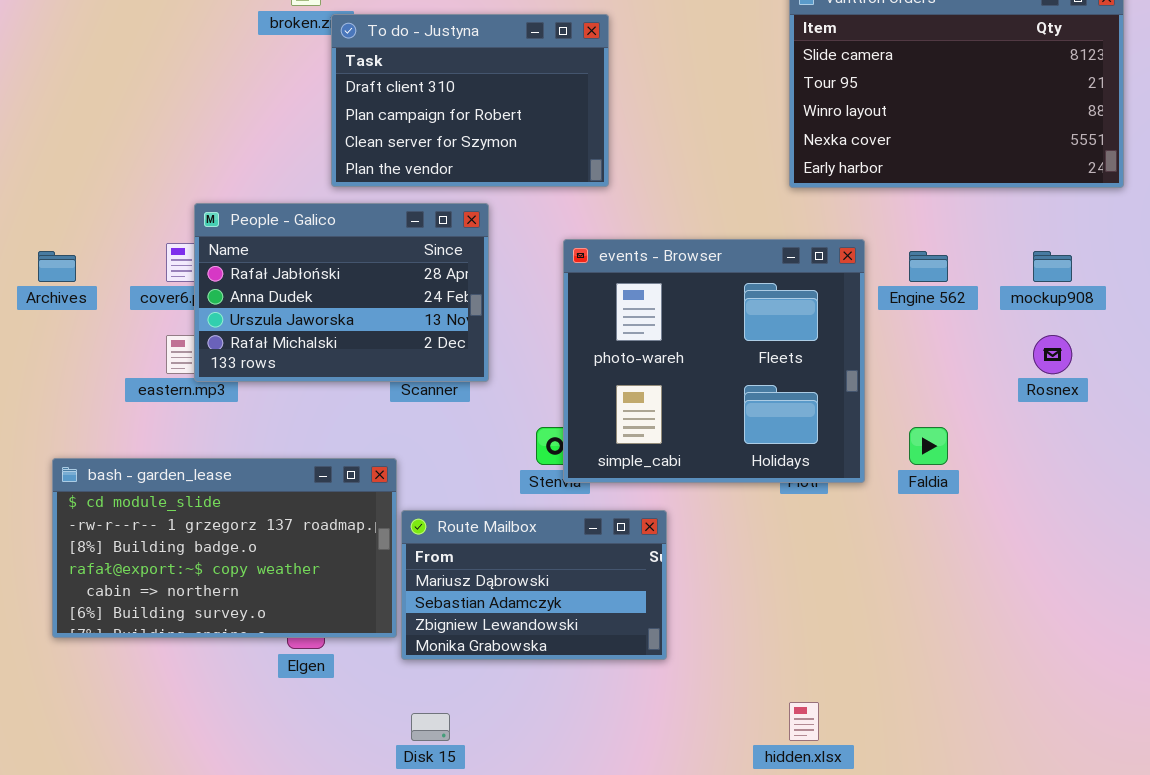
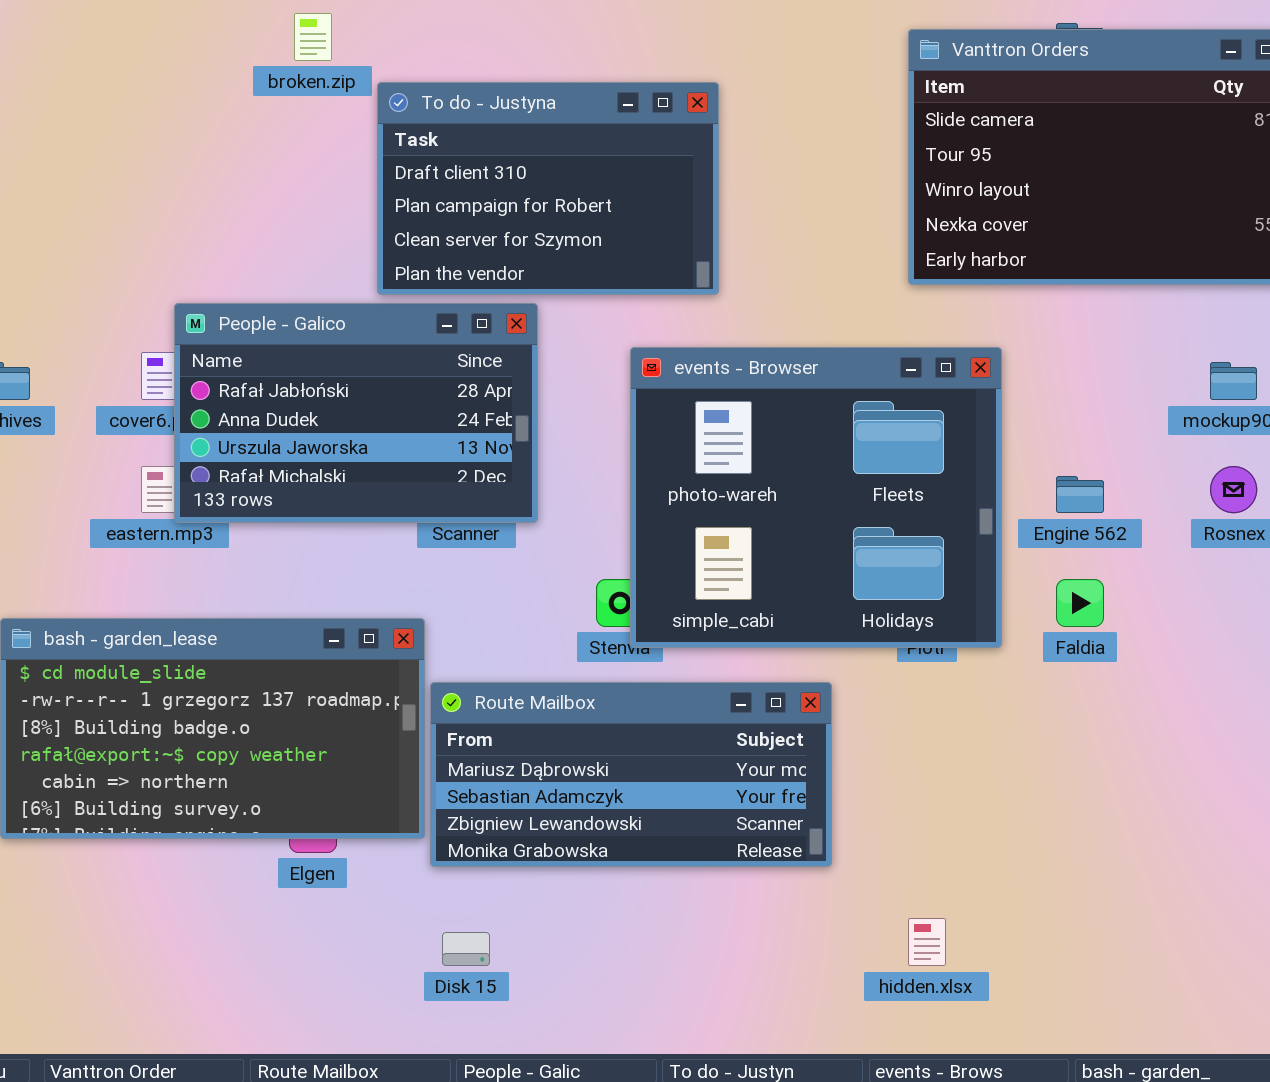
To do - Justyna: [331,14,609,187] -> [377,82,719,295], moved
Engine 562: [909,251,948,282] -> [1056,476,1104,513], moved
Route Mailbox: [401,510,667,660] -> [430,682,832,867], resized

